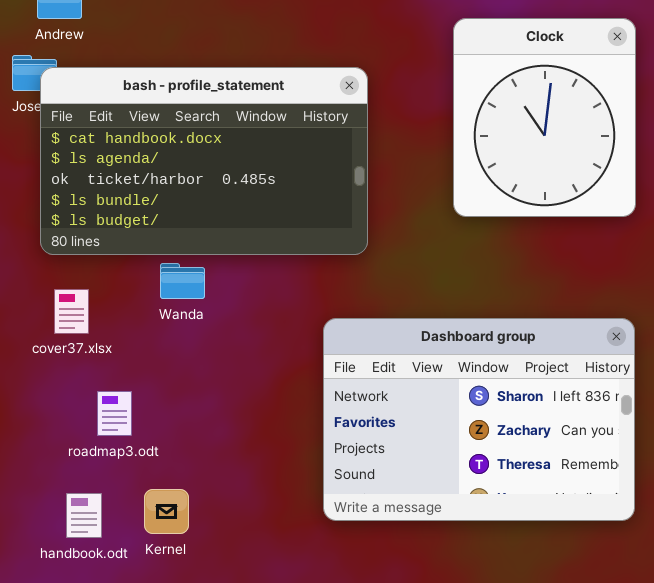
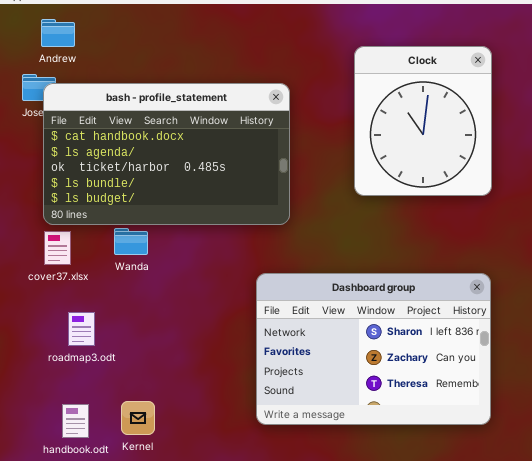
Wanda: [160,263,205,299] -> [114,228,148,255], moved
cover37.xlsx: [54,289,89,334] -> [44,231,71,265], moved
roadmap3.odt: [97,391,132,436] -> [68,312,95,346], moved

